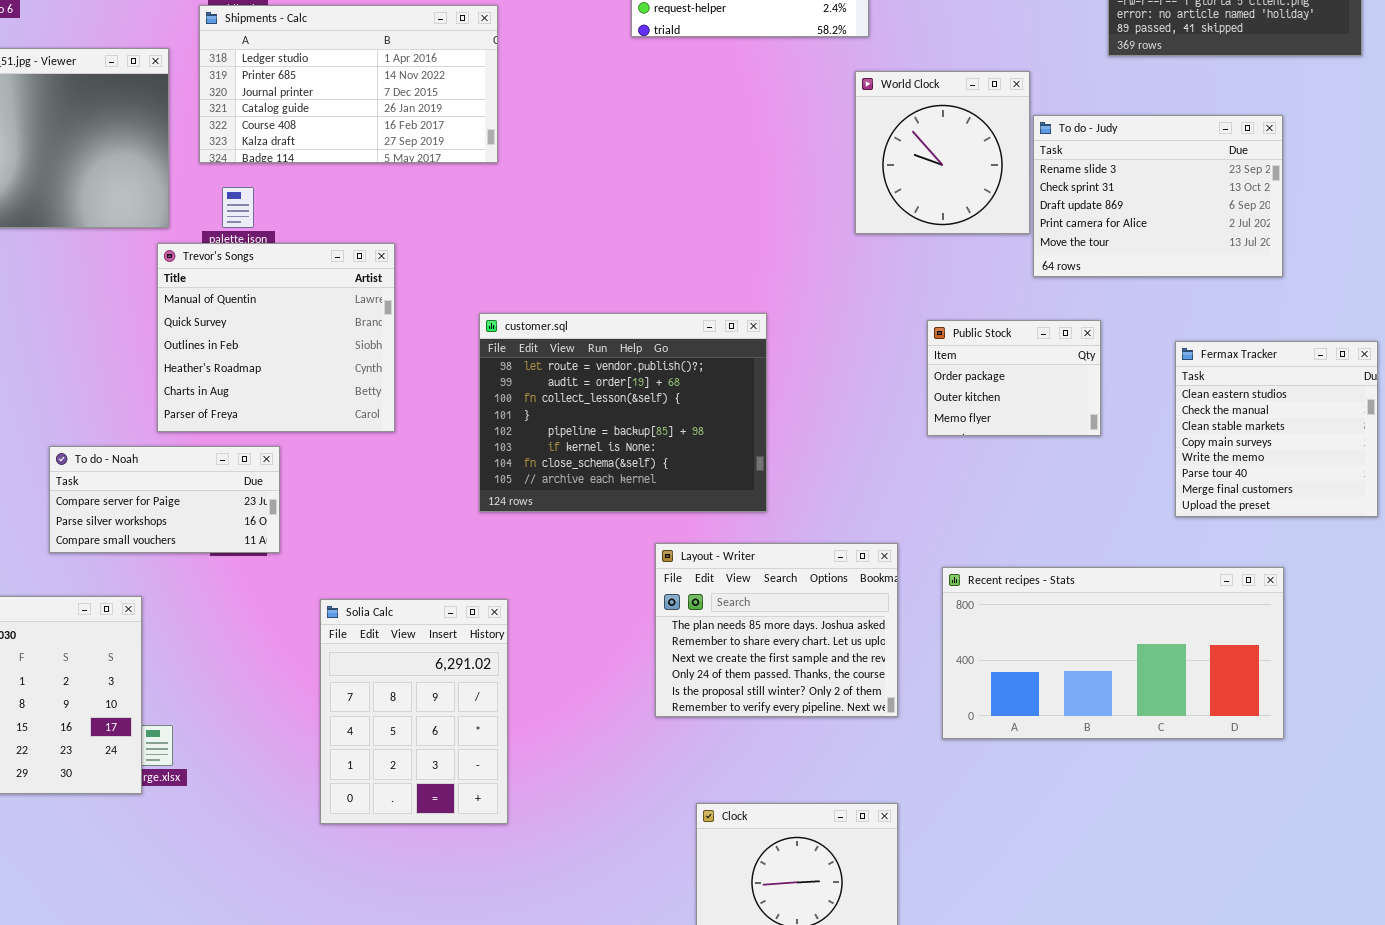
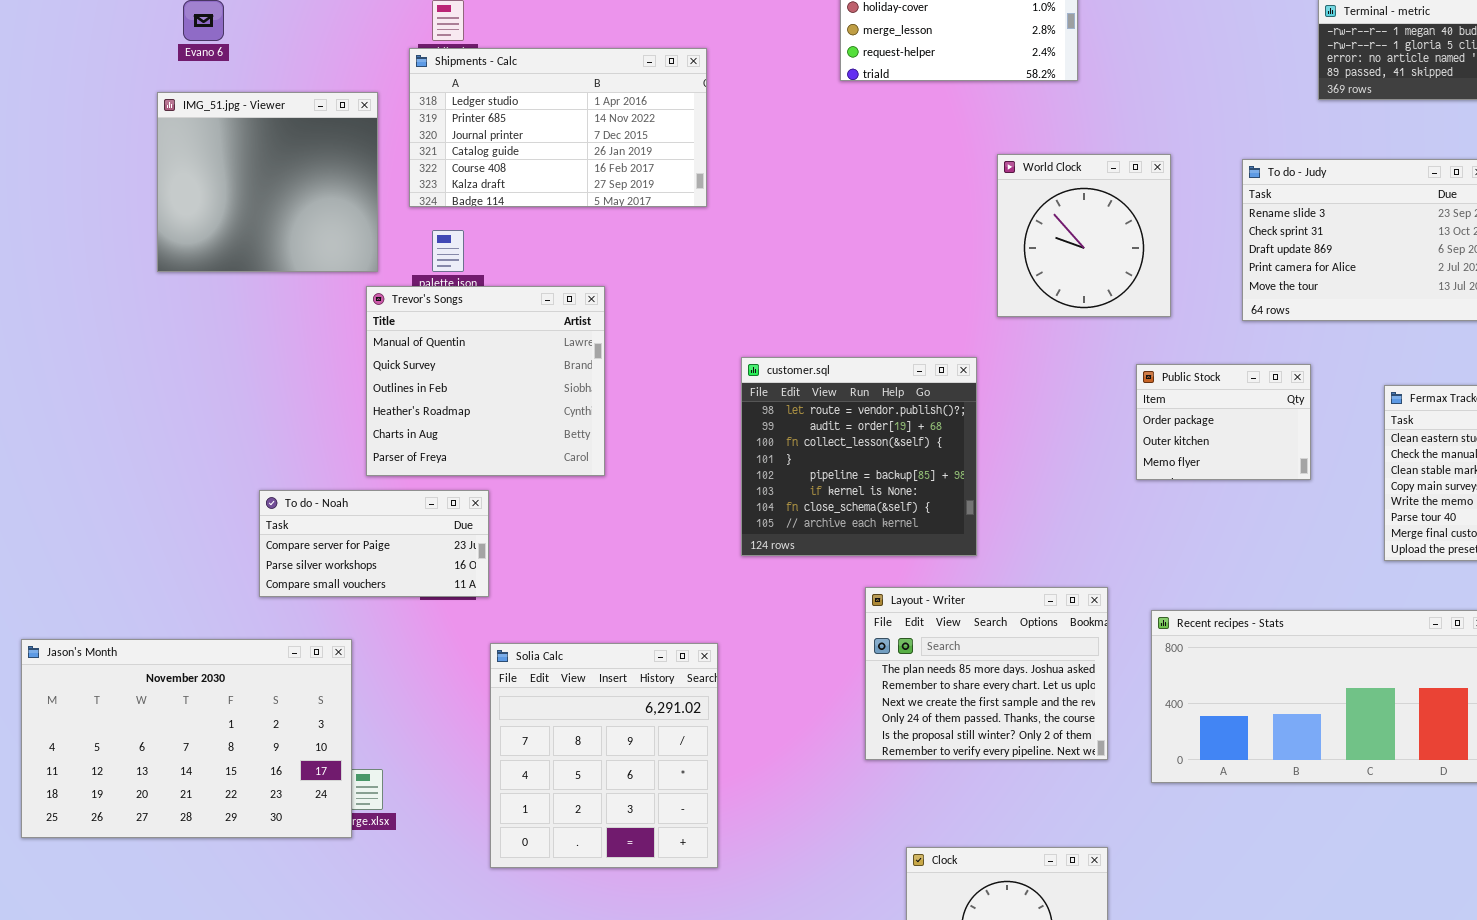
World Clock: [855,71,1030,234] -> [997,154,1171,317], moved
customer.sql: [479,313,767,512] -> [741,357,977,556], resized
Solia Calc: [320,599,508,824] -> [490,643,718,868], resized

